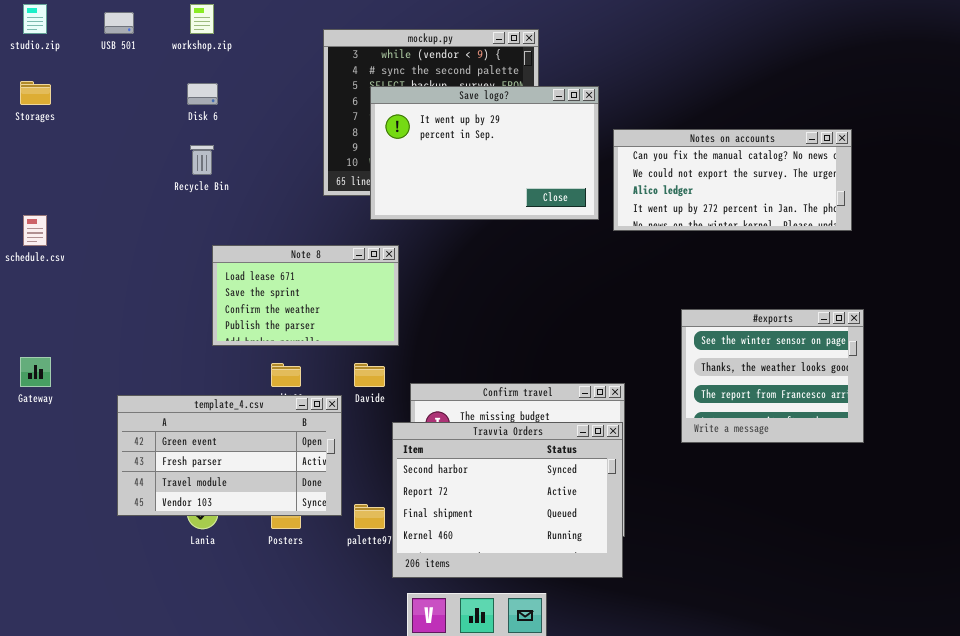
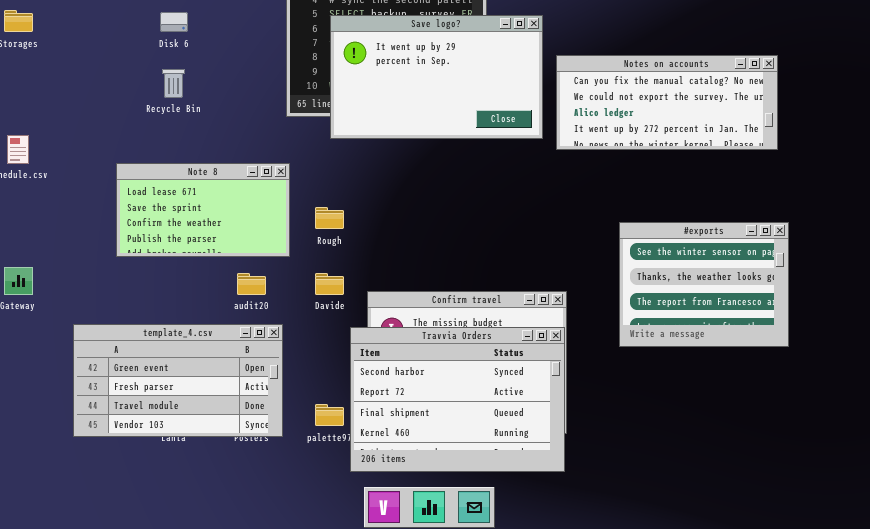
Note 8: [212,245,399,346] -> [116,163,290,257], moved
template_4.csv: [117,395,342,516] -> [73,324,283,437], moved

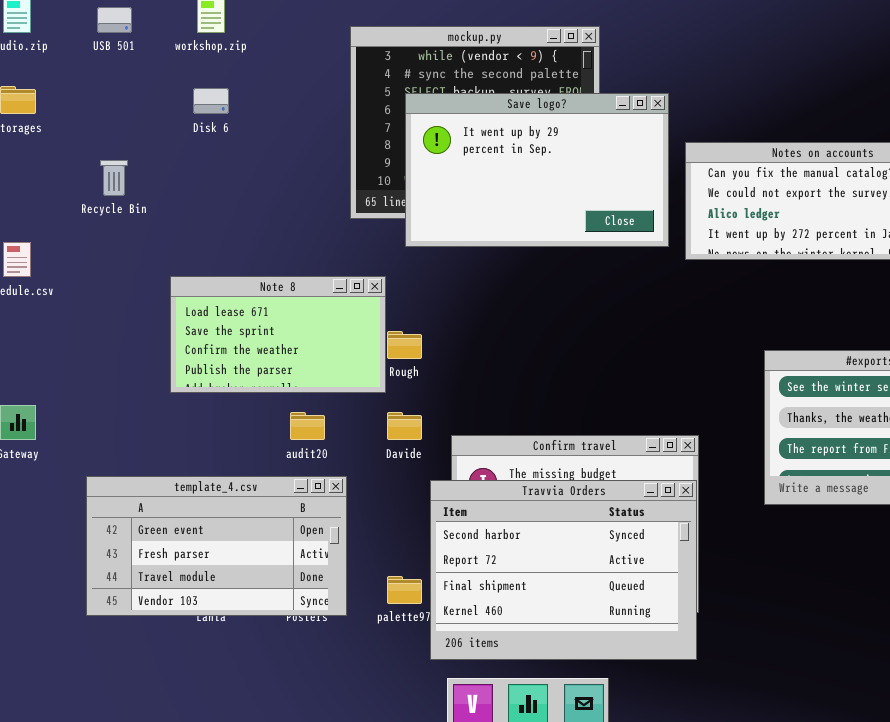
Recycle Bin: [162,69,185,98] -> [100,160,128,196], moved
Note 8: [116,163,290,257] -> [170,276,386,393], moved

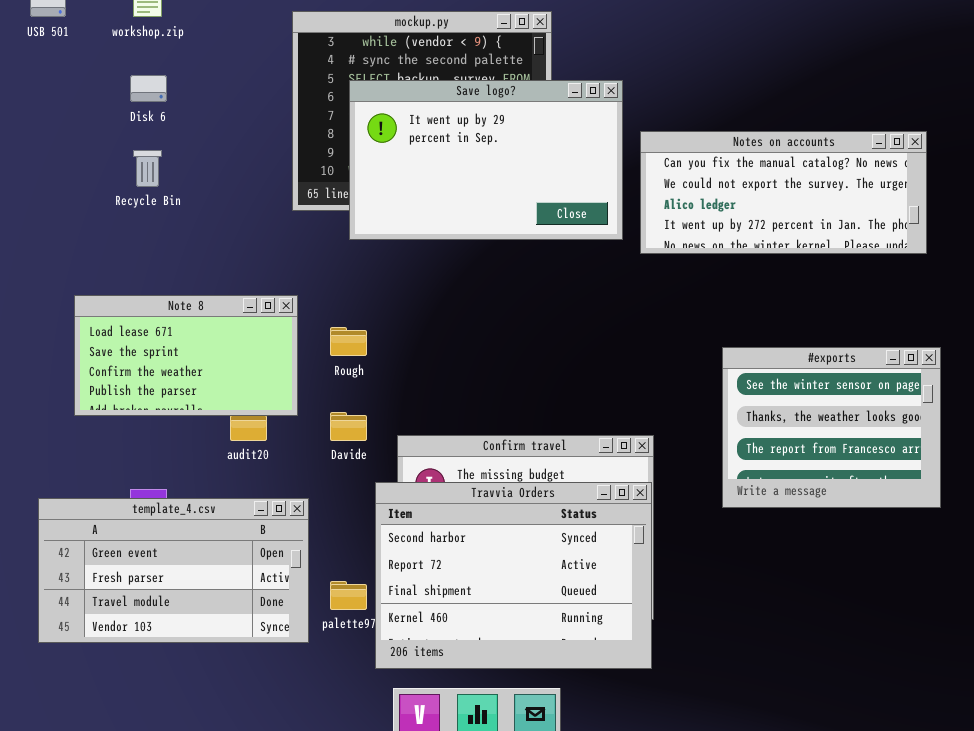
Recycle Bin: [100,160,128,196] -> [133,150,162,187], moved
Note 8: [170,276,386,393] -> [74,295,298,416], moved
template_4.csv: [86,476,347,616] -> [38,498,309,643], moved

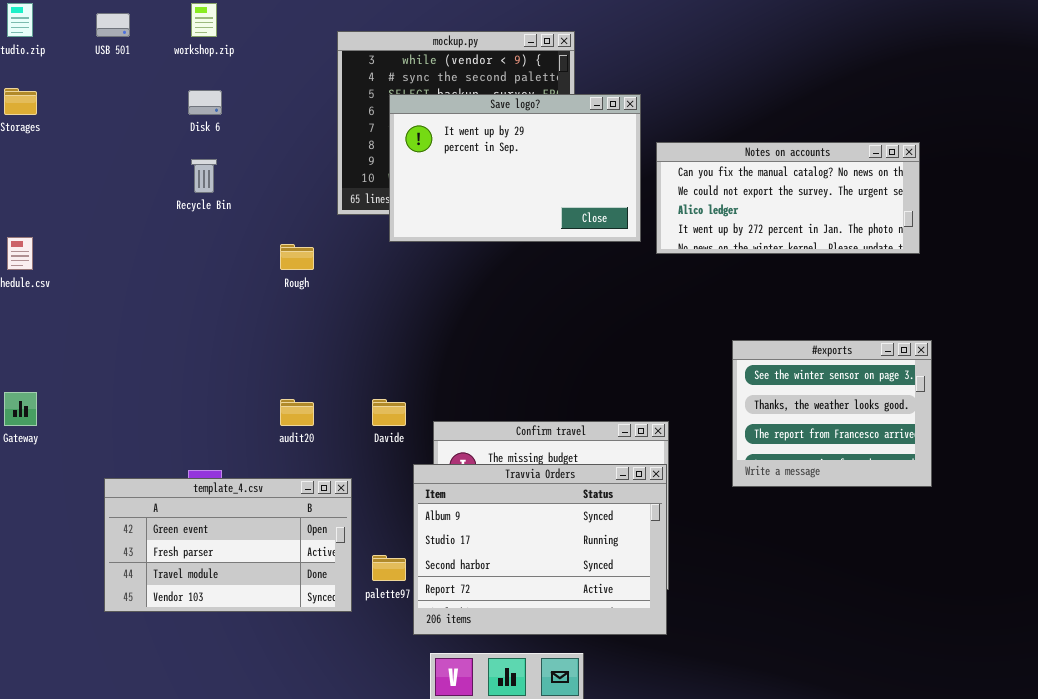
Note 8: [74,295,298,416] -> none, closed
Rough: [330,327,367,356] -> [280,244,314,270], moved
Travvia Orders: [375,482,652,669] -> [413,464,667,635], scrolled up 2 rows

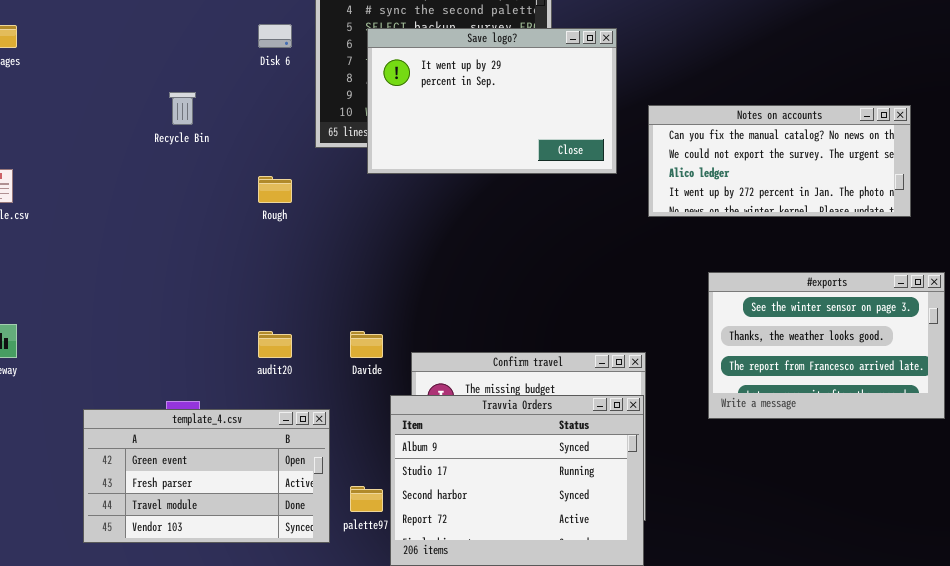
Disk 6: [188,90,222,115] -> [258,24,292,48], moved
Notes on accounts: [656,142,920,254] -> [648,105,911,217], moved
#exports: [732,340,932,487] -> [708,272,945,419], resized

